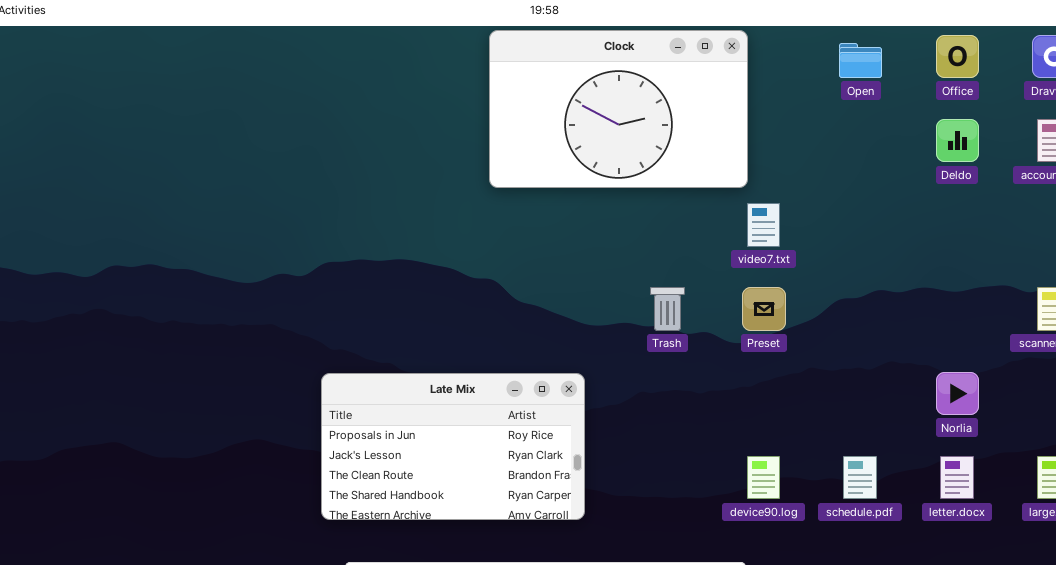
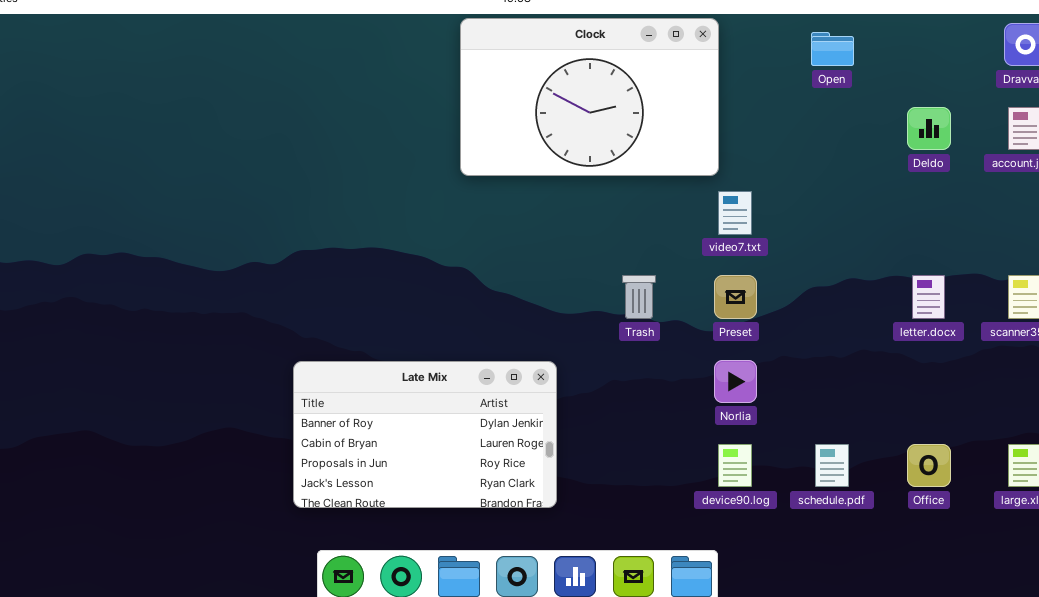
Office: [936,35,979,78] -> [907,444,951,487], moved
Norlia: [936,372,979,415] -> [714,360,757,403], moved
Late Mix: [321,373,585,520] -> [293,361,557,508], scrolled up 2 rows
letter.docx: [940,456,974,499] -> [912,275,945,319], moved

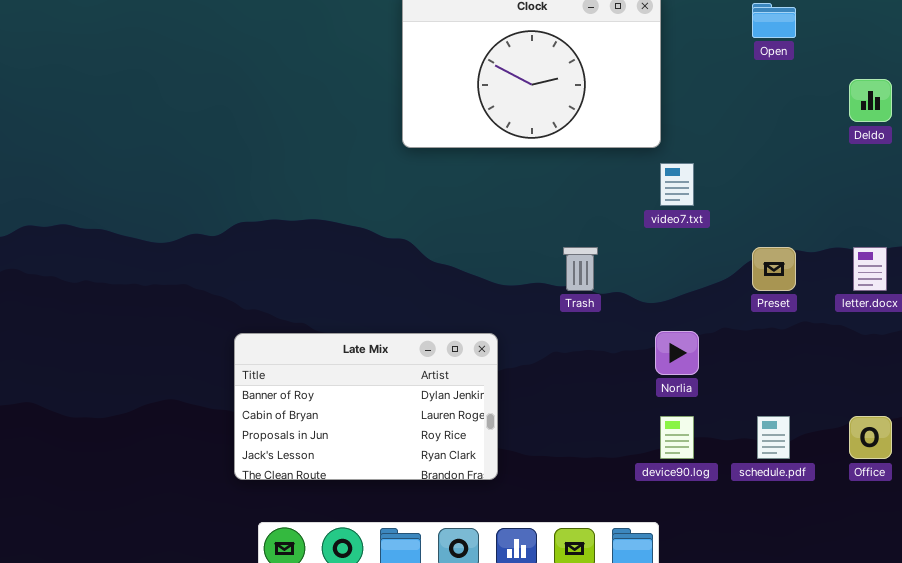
Preset: [714,275,757,319] -> [752,247,796,291], moved

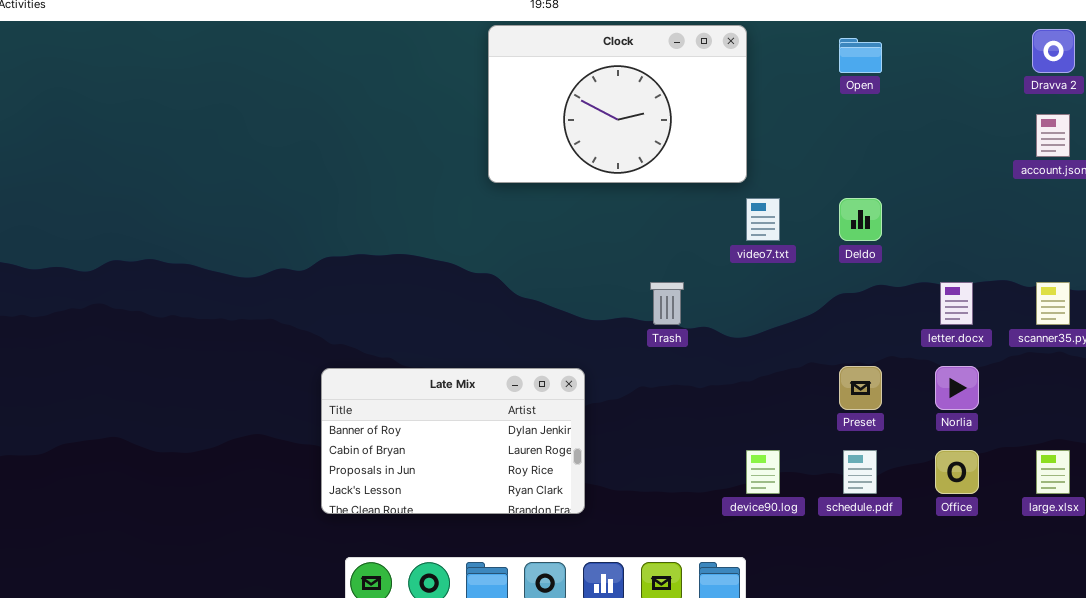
Deldo: [849,79,892,122] -> [839,198,882,241], moved
Preset: [752,247,796,291] -> [839,366,882,410], moved
Norlia: [655,331,699,375] -> [935,366,979,410], moved

